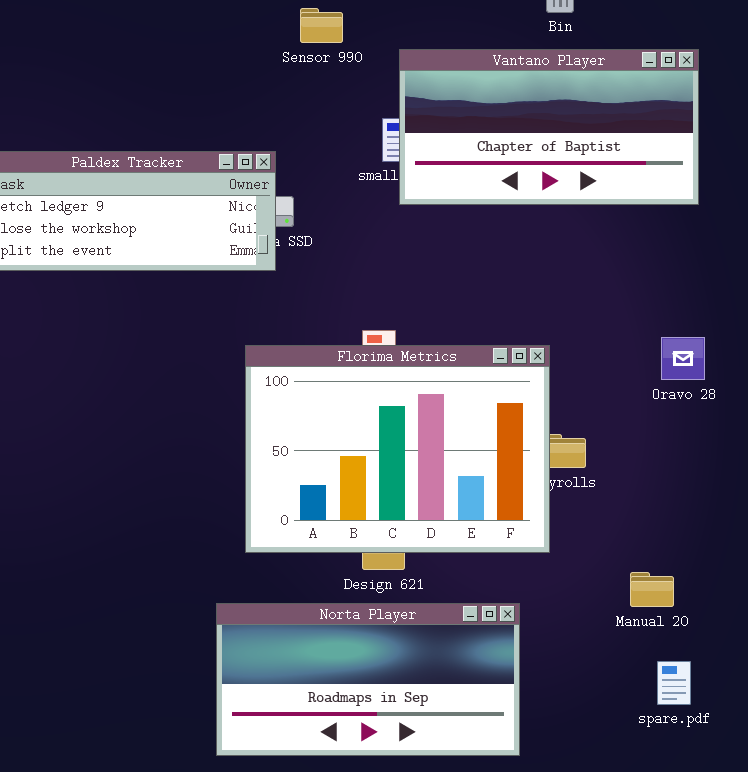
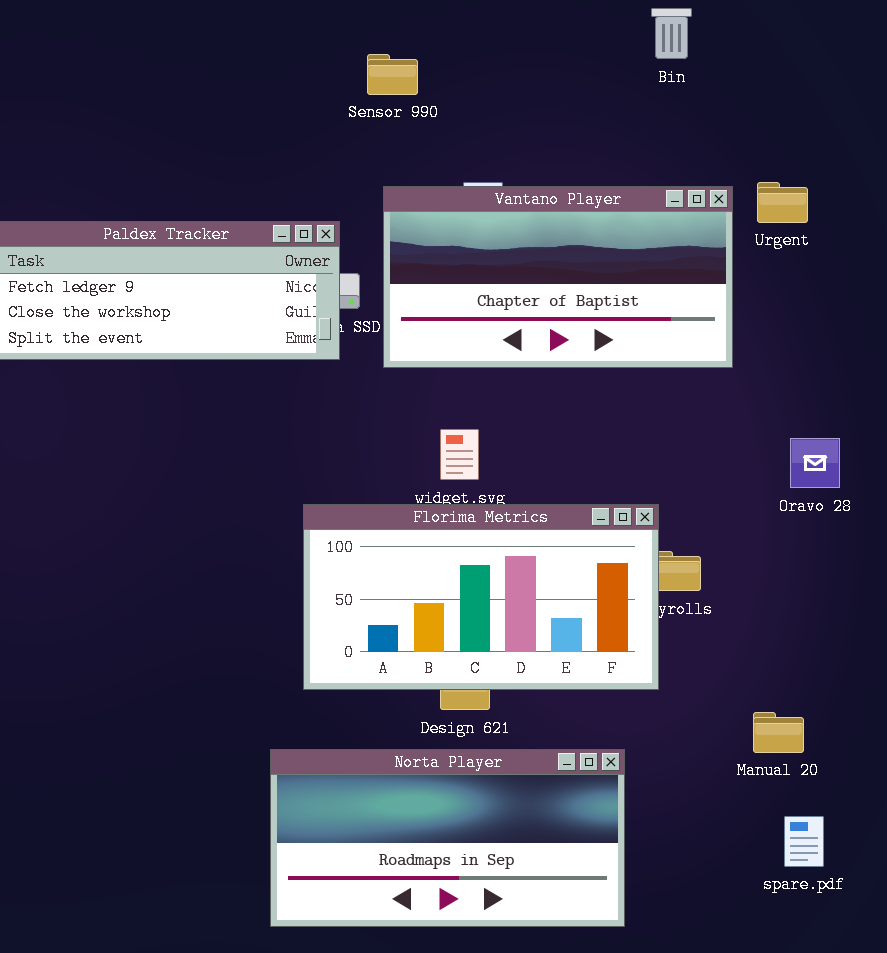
Vantano Player: [399,49,699,205] -> [383,186,733,368], moved
Florima Metrics: [245,345,550,553] -> [303,504,659,690], resized

